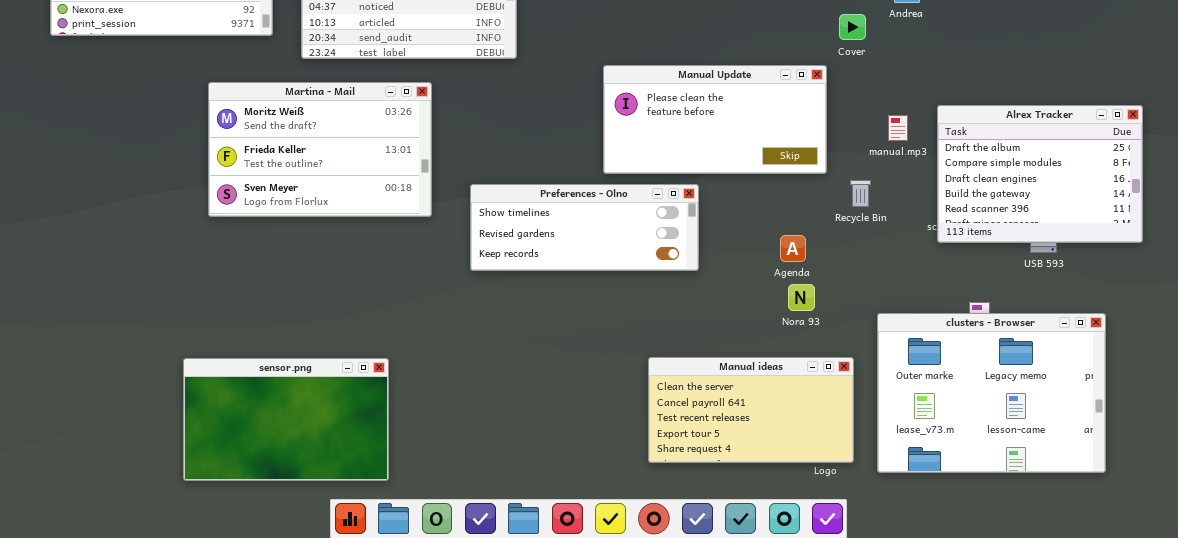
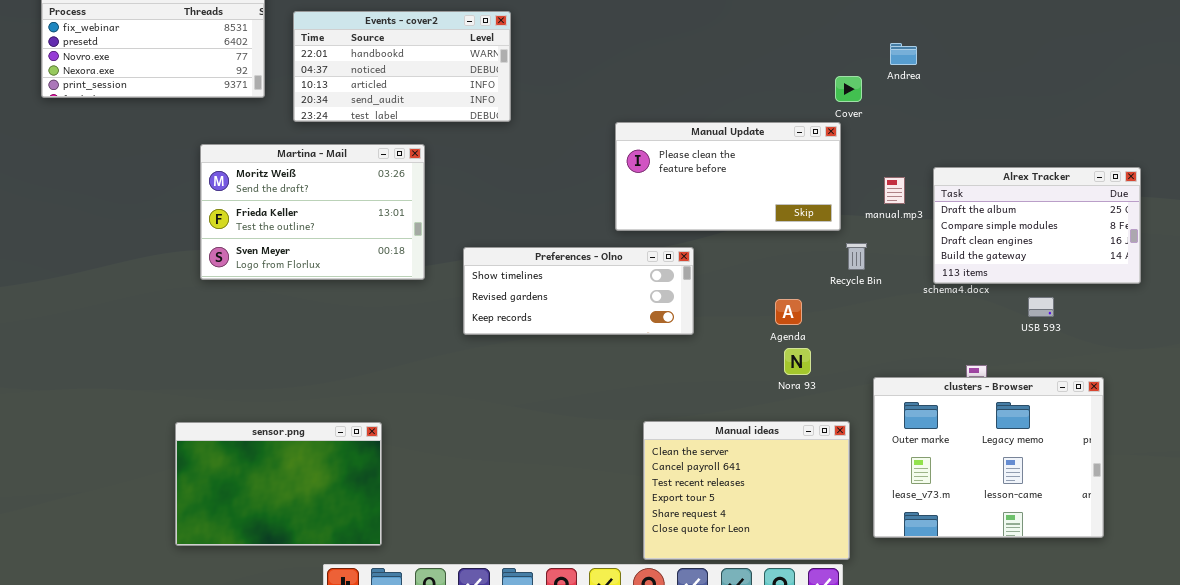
Manual Update: [603,65,827,174] -> [615,122,841,231], moved
Alrex Tracker: [937,105,1143,243] -> [933,167,1141,284], resized
Manual ideas: [648,357,854,463] -> [643,421,850,560], resized

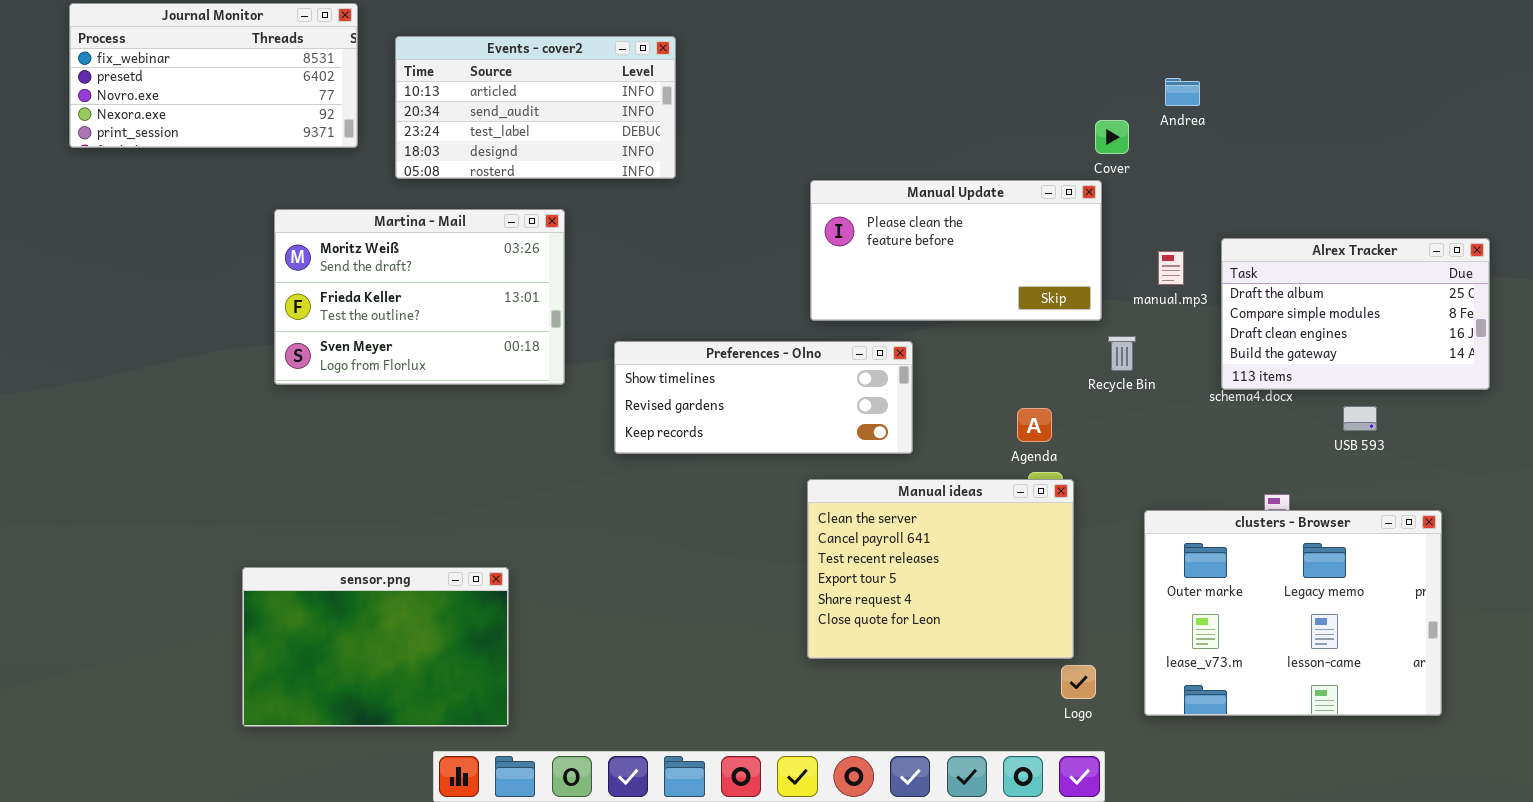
Events - cover2: [293,11,511,122] -> [395,36,676,179], scrolled down 2 rows
Manual ideas: [643,421,850,560] -> [807,479,1074,659], moved

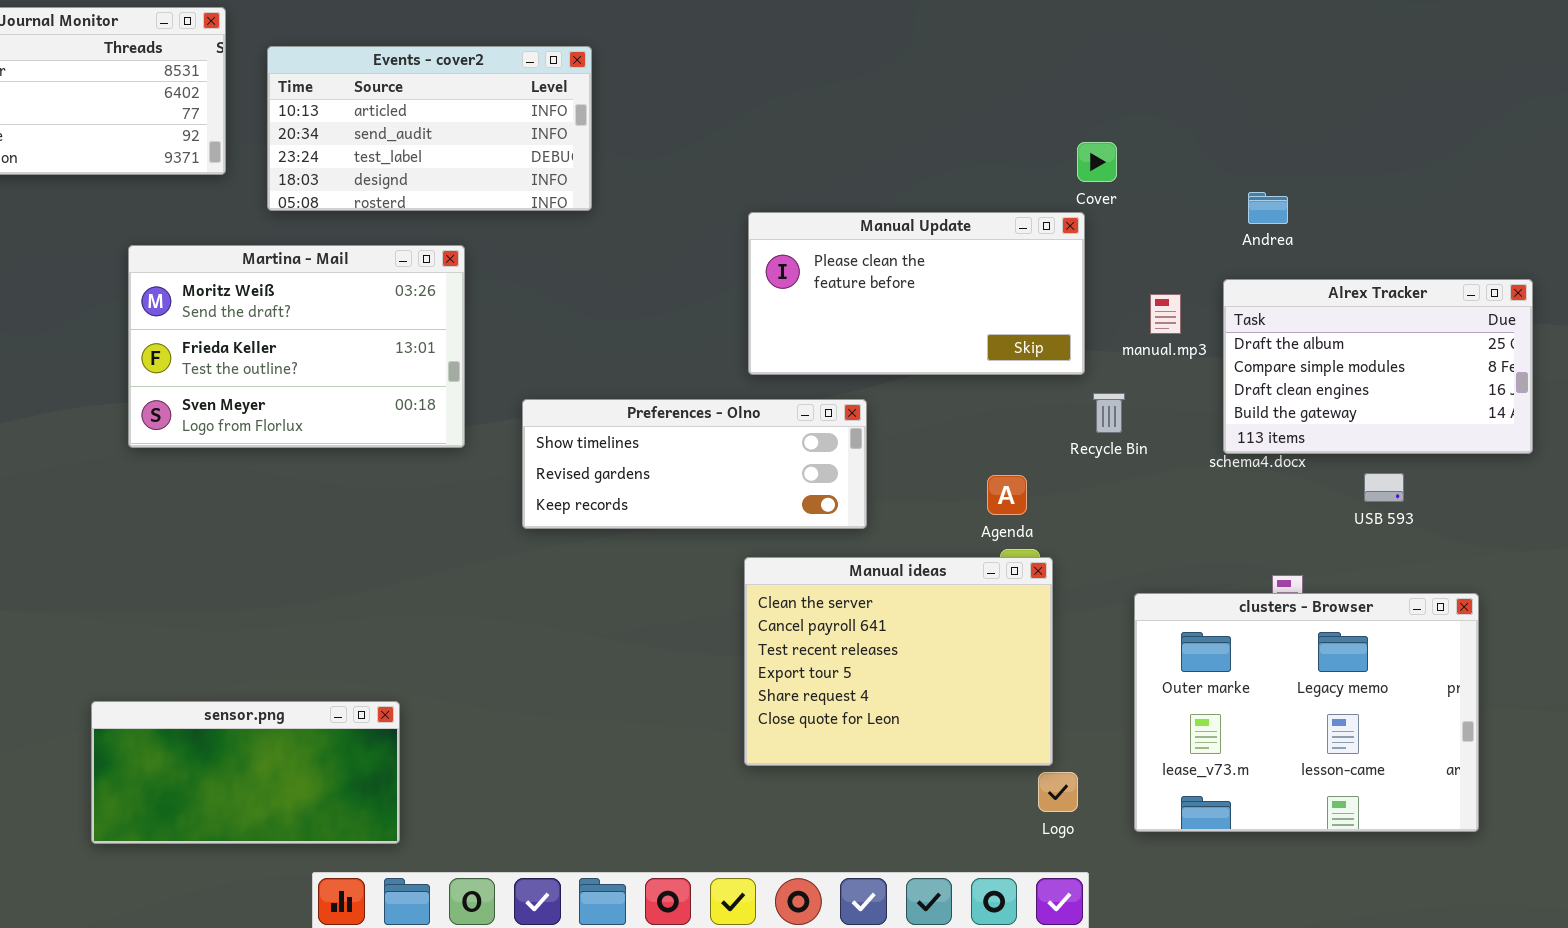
Andrea: [1165,78,1200,106] -> [1248,192,1288,224], moved
sensor.png: [242,567,509,727] -> [91,701,400,844], resized

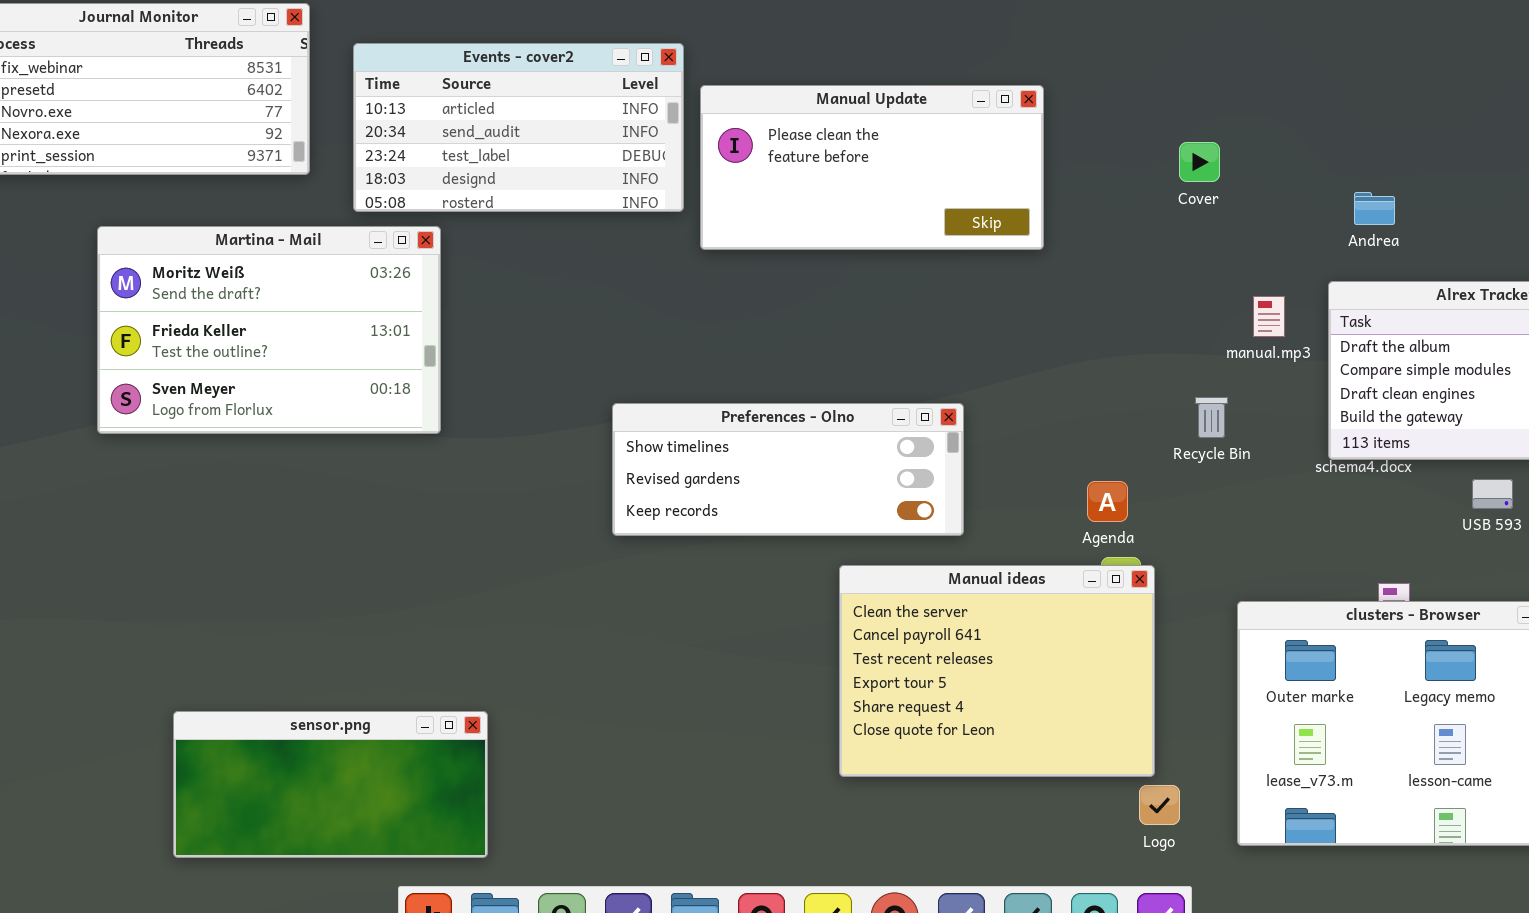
Manual Update: [748,212,1085,375] -> [700,85,1044,250], moved
Martina - Mail: [128,245,465,448] -> [97,226,441,434], moved

